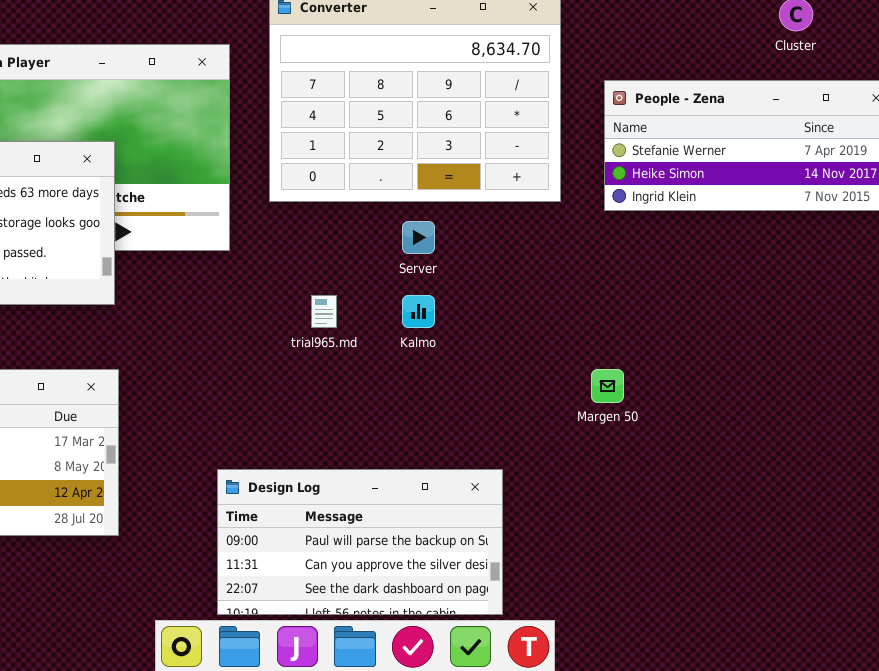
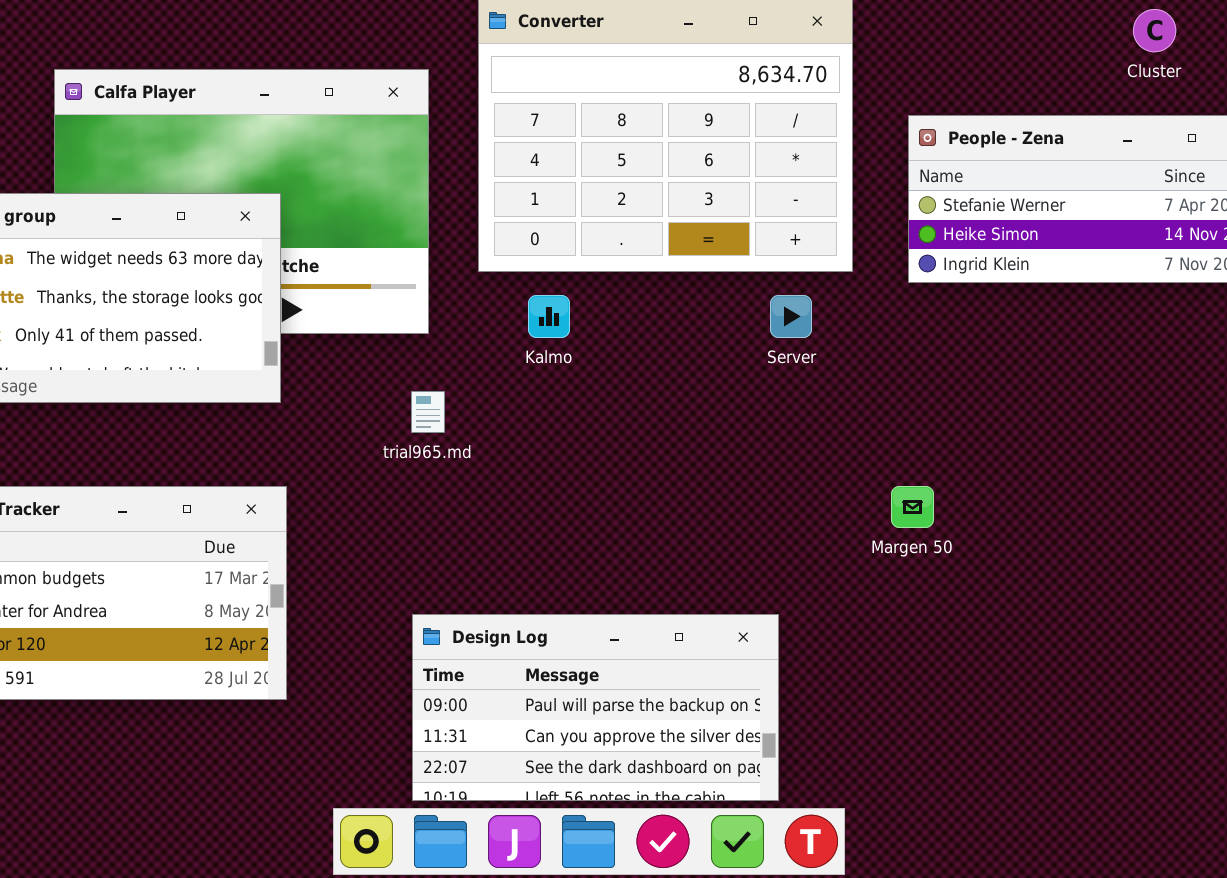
Server: [402,221,435,254] -> [770,295,812,338], moved
trial965.md: [311,295,337,328] -> [411,391,445,433], moved
Kalmo: [402,295,435,328] -> [528,295,570,338], moved

